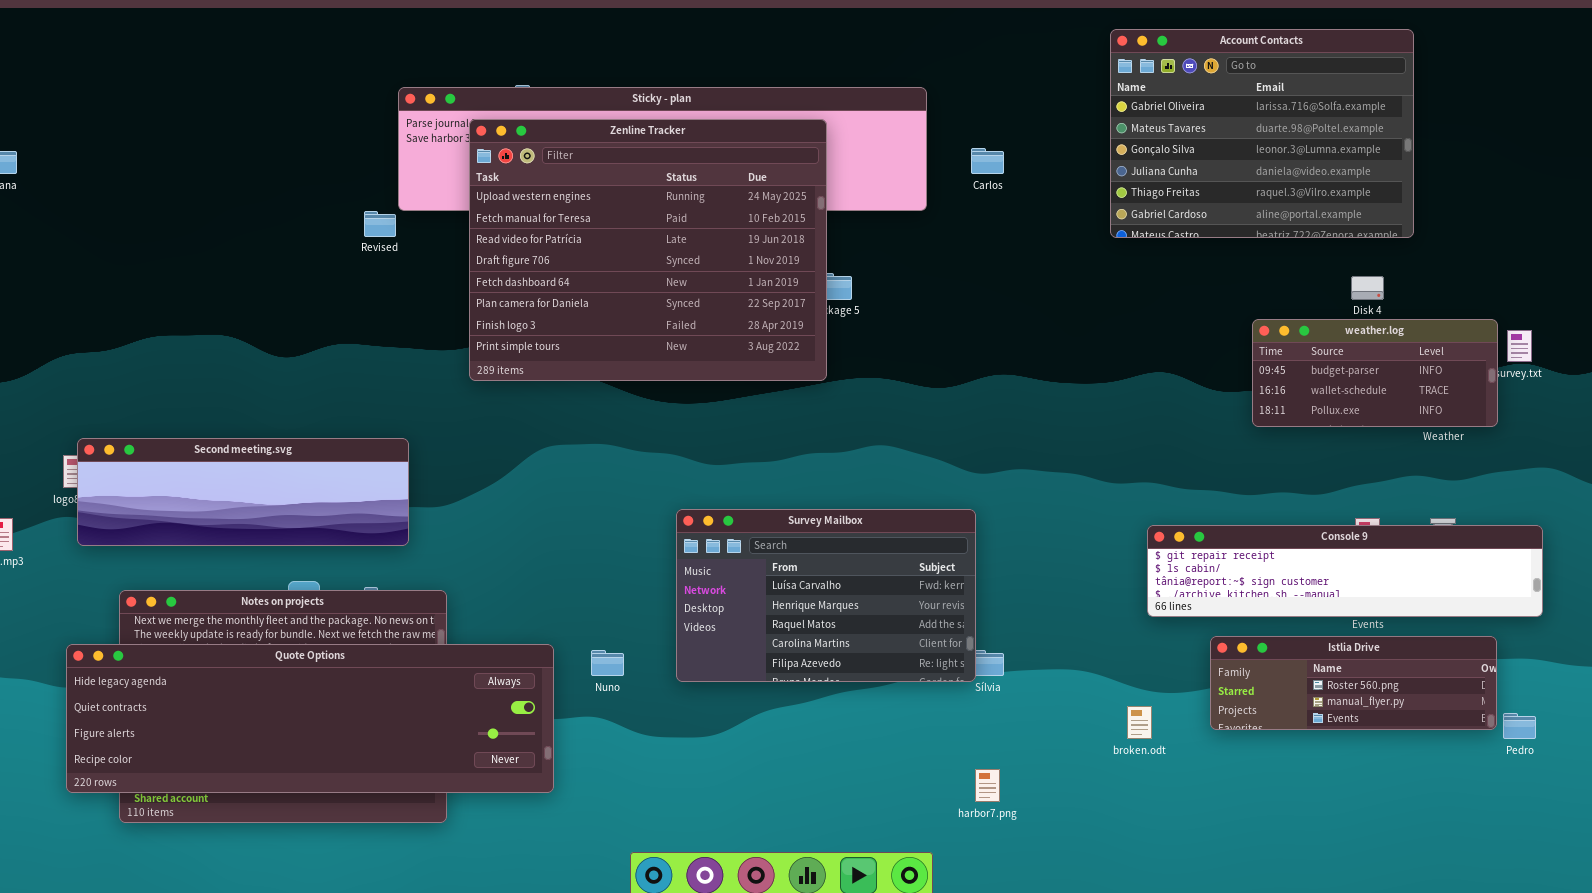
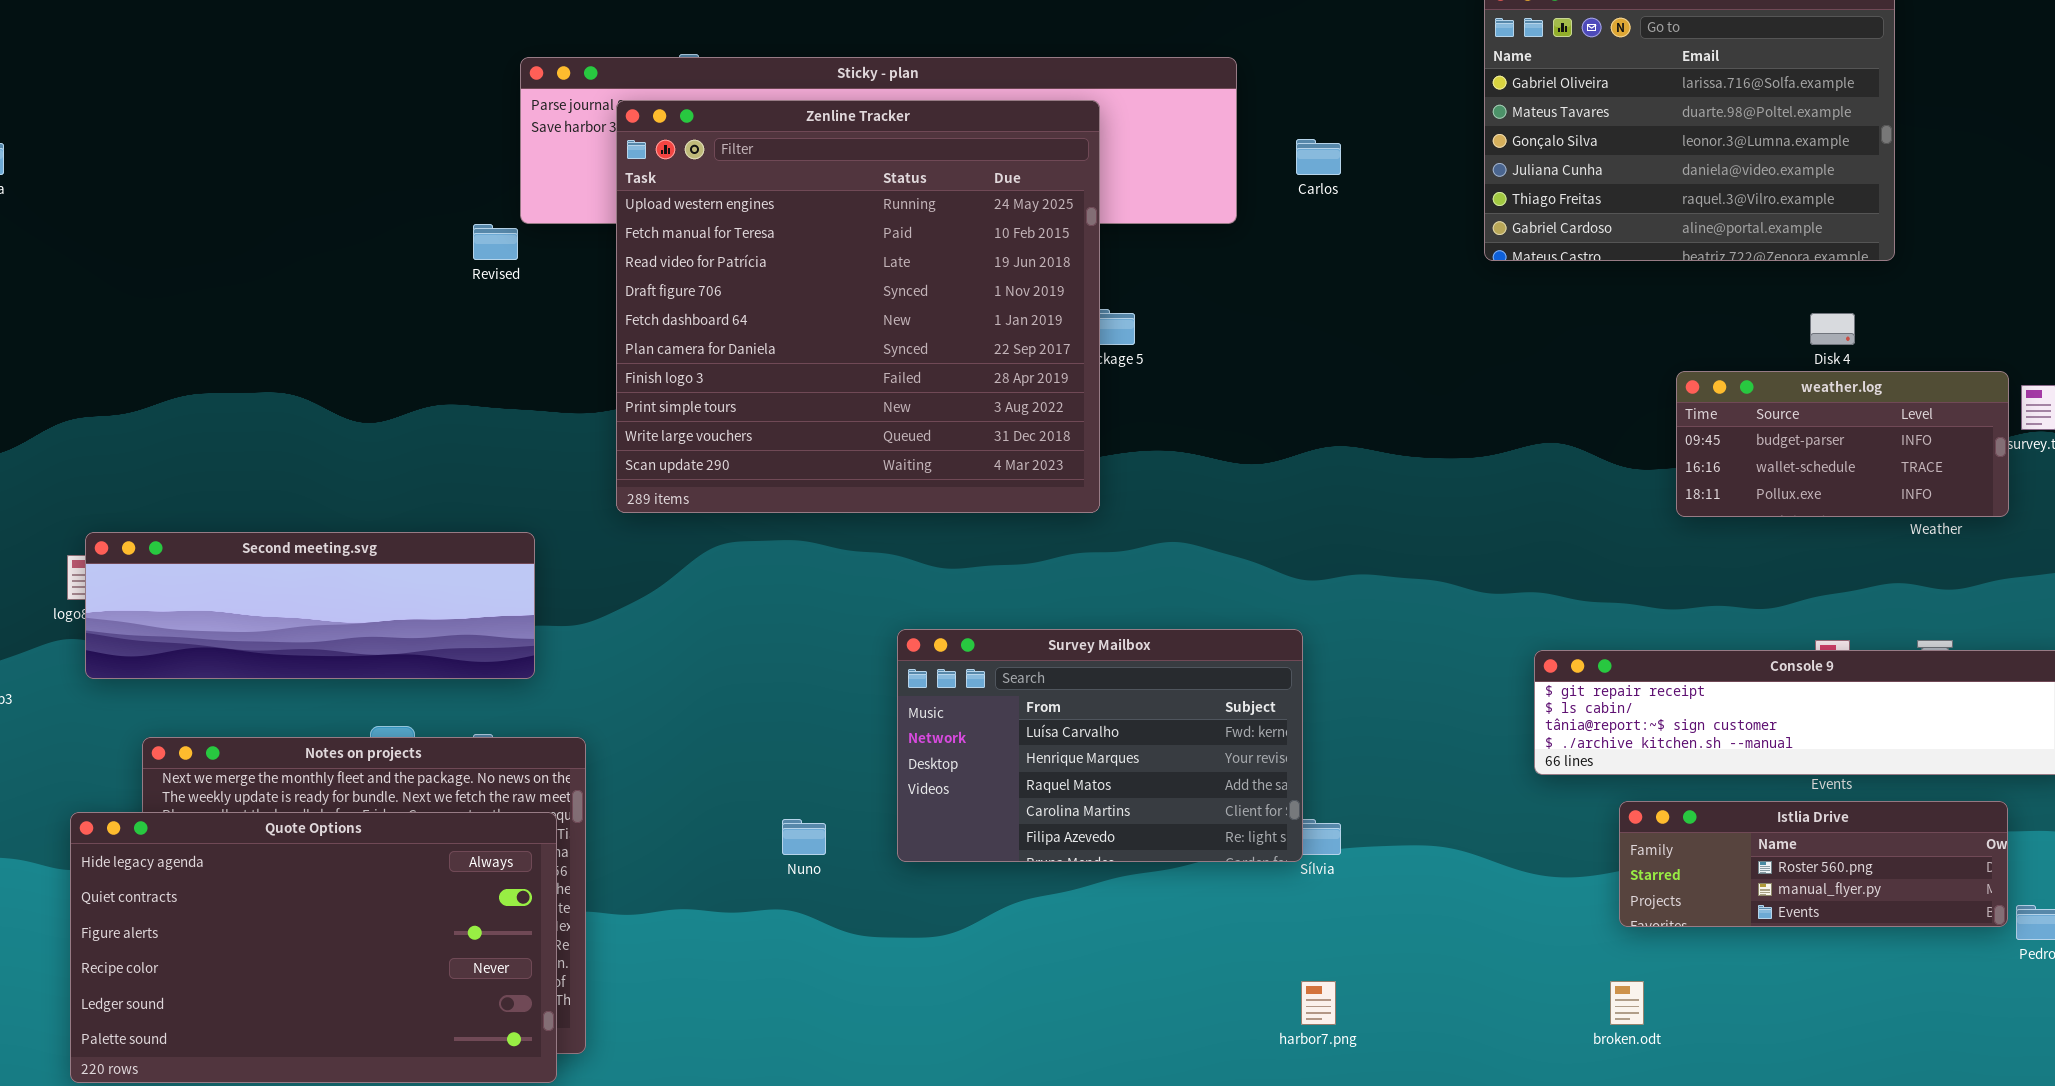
Zenline Tracker: [469,119,827,381] -> [616,100,1100,513], resized
Quote Options: [66,644,554,793] -> [70,812,557,1083], resized
broken.odt: [1127,706,1152,739] -> [1610,981,1644,1025], moved

